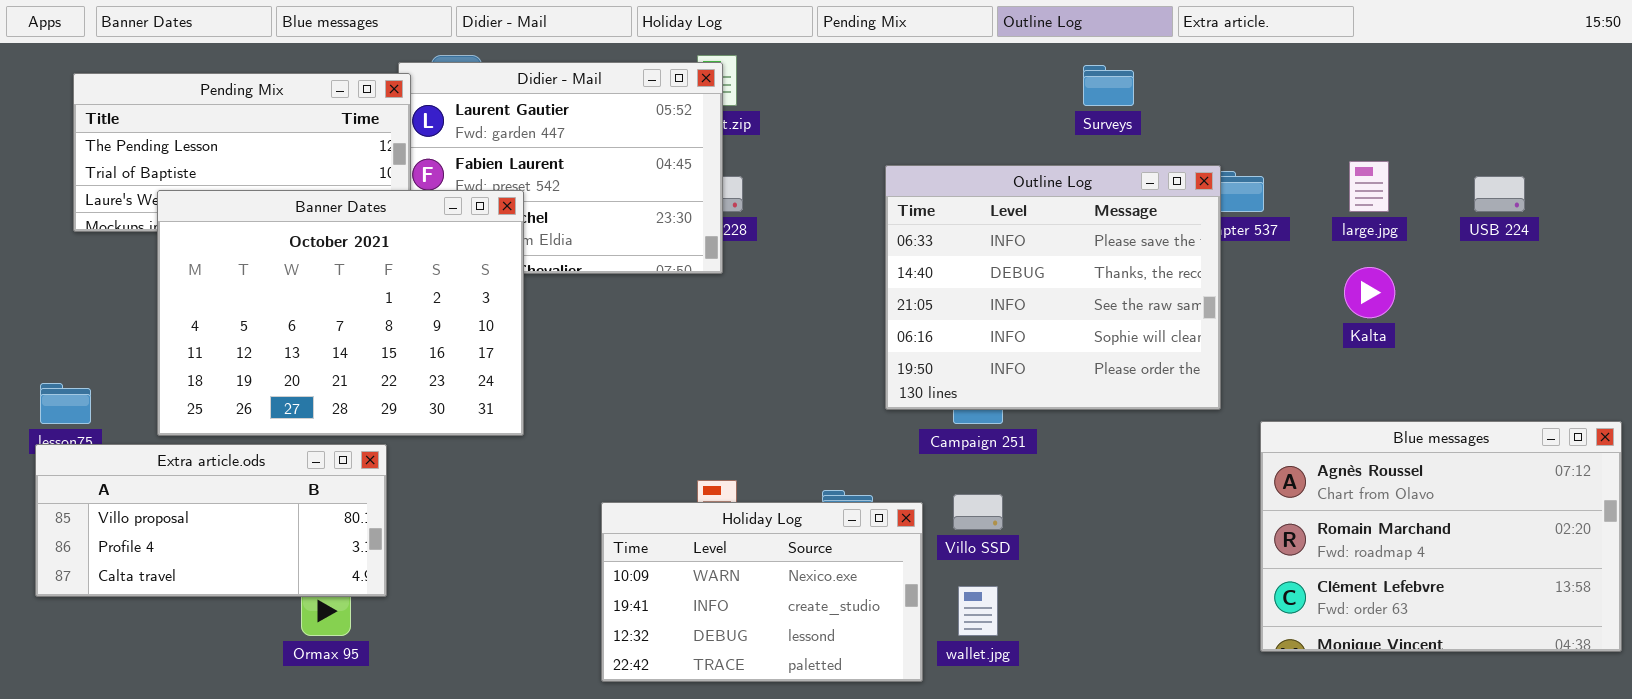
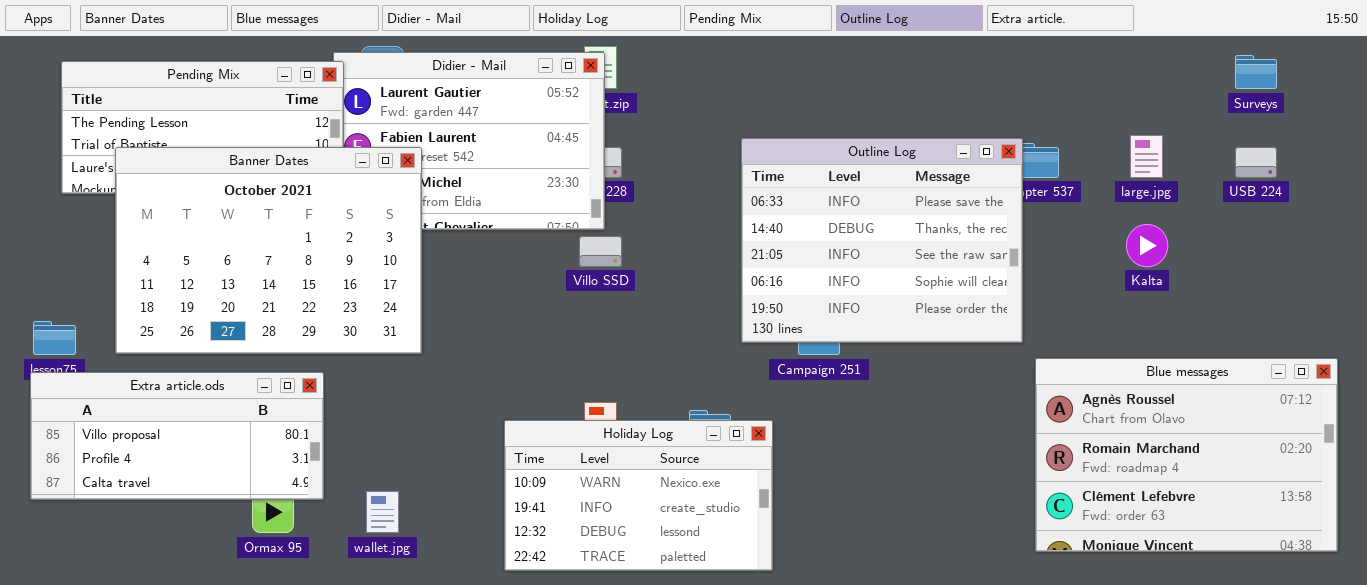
Surveys: [1083,65,1134,106] -> [1235,55,1277,89], moved
Banner Dates: [157,190,524,436] -> [115,147,422,354], moved
Blue messages: [1260,421,1622,652] -> [1035,358,1338,552], moved
Villo SSD: [953,494,1003,530] -> [579,236,622,267], moved
wallet.jpg: [958,586,998,636] -> [366,491,399,533], moved

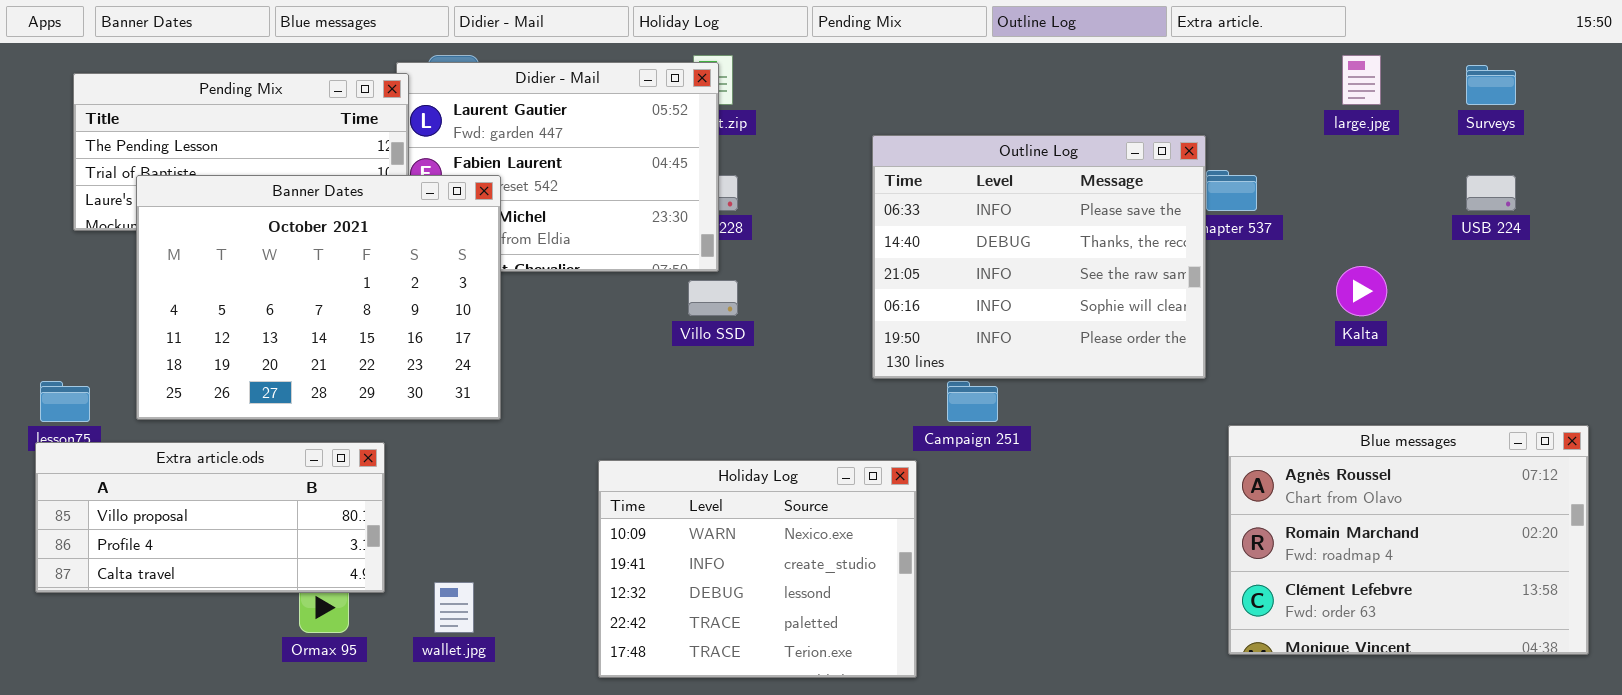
large.jpg: [1130,135,1163,178] -> [1342,55,1381,105], moved
Outline Log: [741,138,1023,343] -> [872,135,1206,379], moved
Holiday Log: [504,420,773,571] -> [598,460,917,678], resized

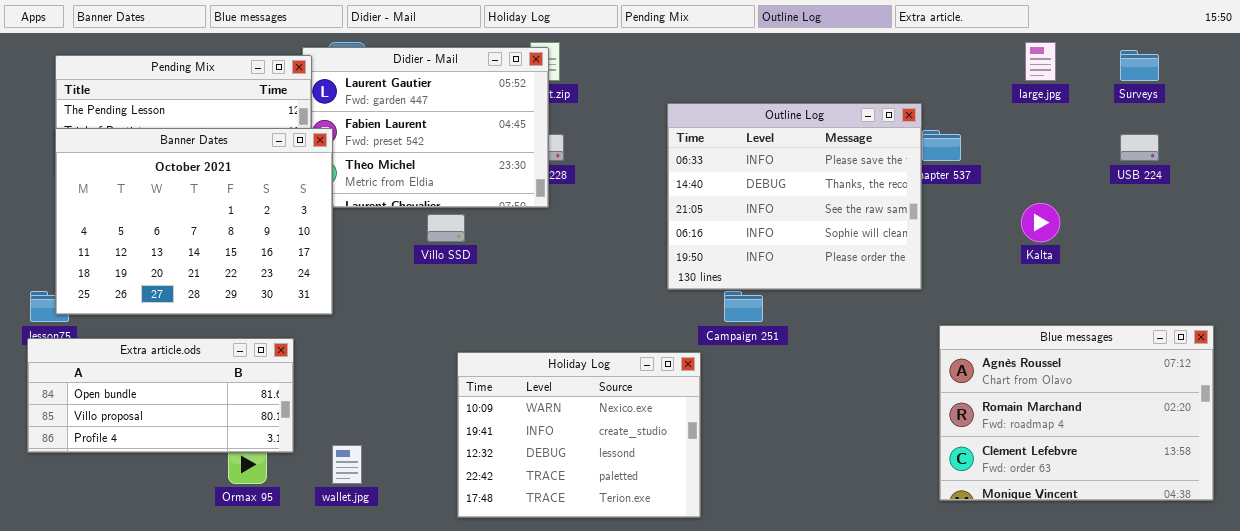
Banner Dates: [136,175,501,420] -> [55,128,333,315], moved
Villo SSD: [688,280,738,316] -> [427,214,465,242], moved
Extra article.ods: [35,442,385,593] -> [27,338,294,453], scrolled up 1 row

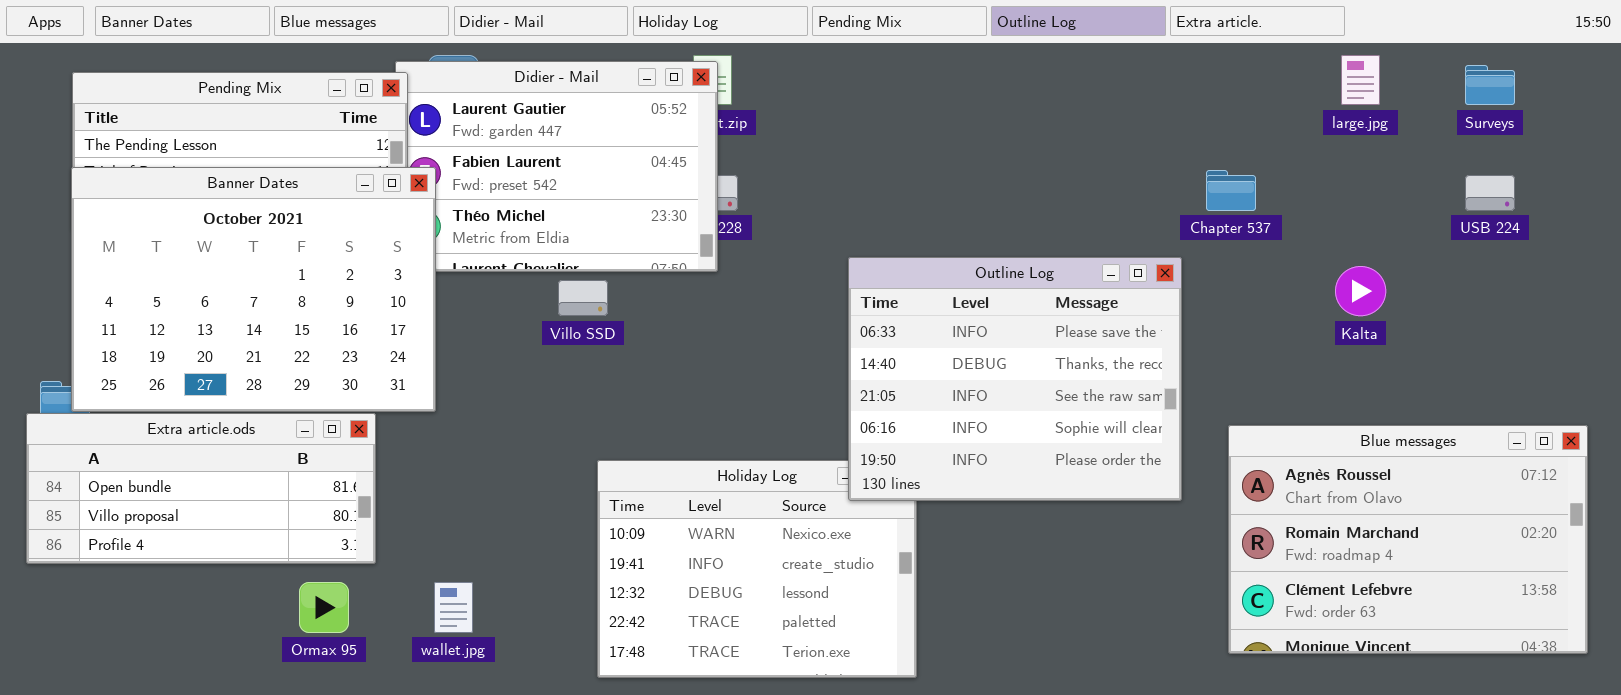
Outline Log: [667,103,922,290] -> [848,257,1182,501], moved
Extra article.ods: [27,338,294,453] -> [26,413,376,564], moved

